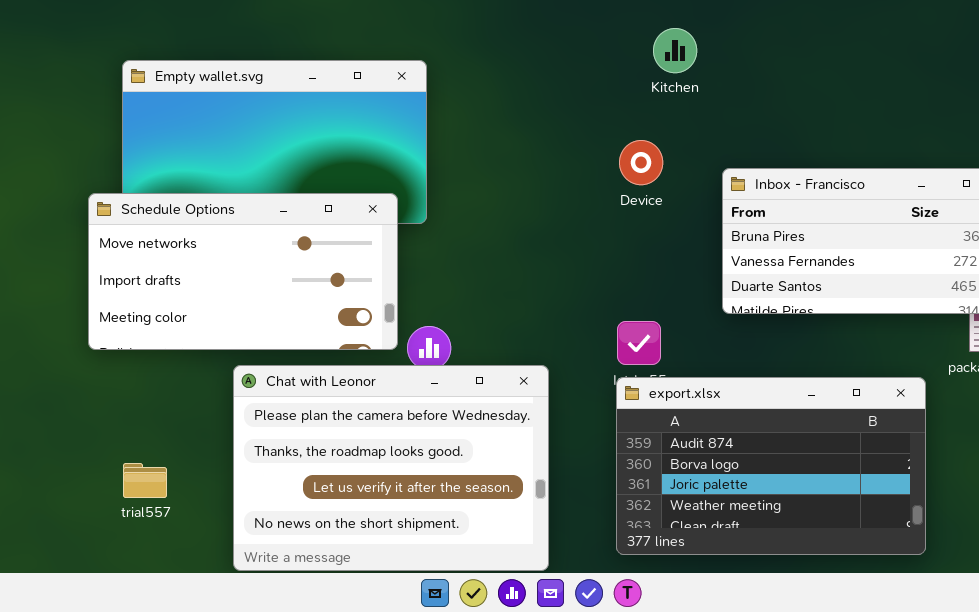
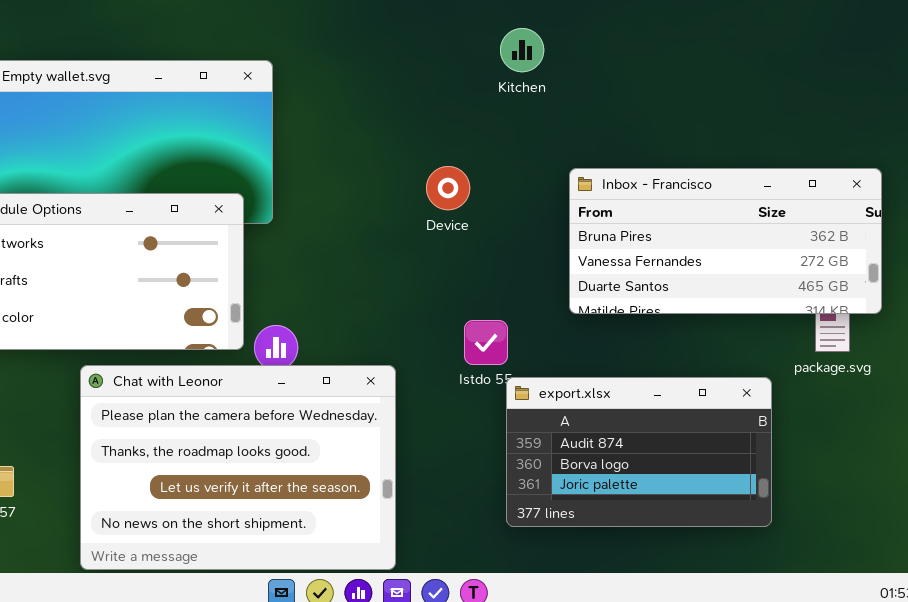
Device: [619,140,663,185] -> [426,166,470,210], moved
export.xlsx: [616,377,926,555] -> [506,377,772,527], resized

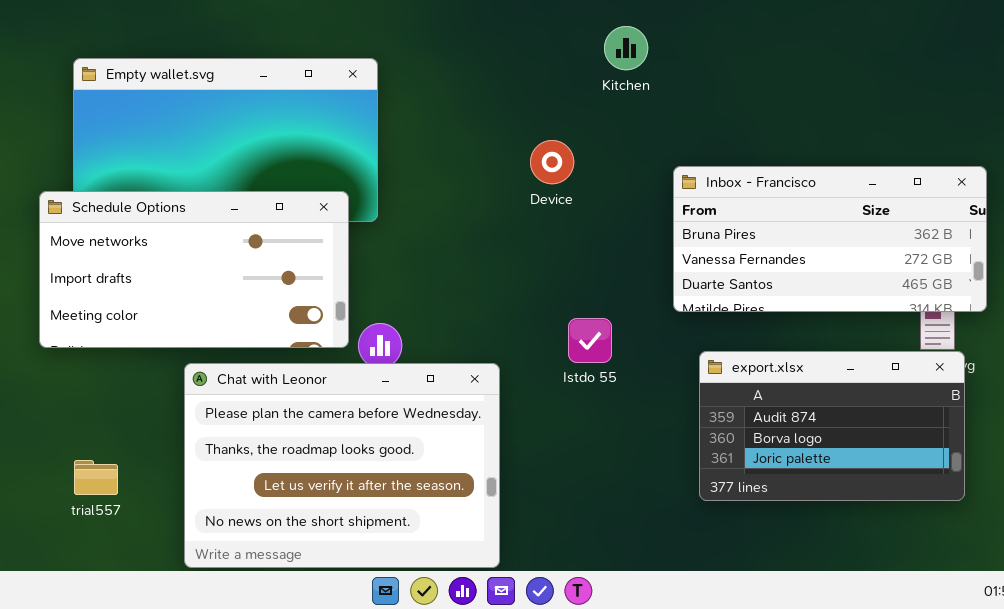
Device: [426,166,470,210] -> [530,140,574,184], moved
export.xlsx: [506,377,772,527] -> [699,351,965,501], moved

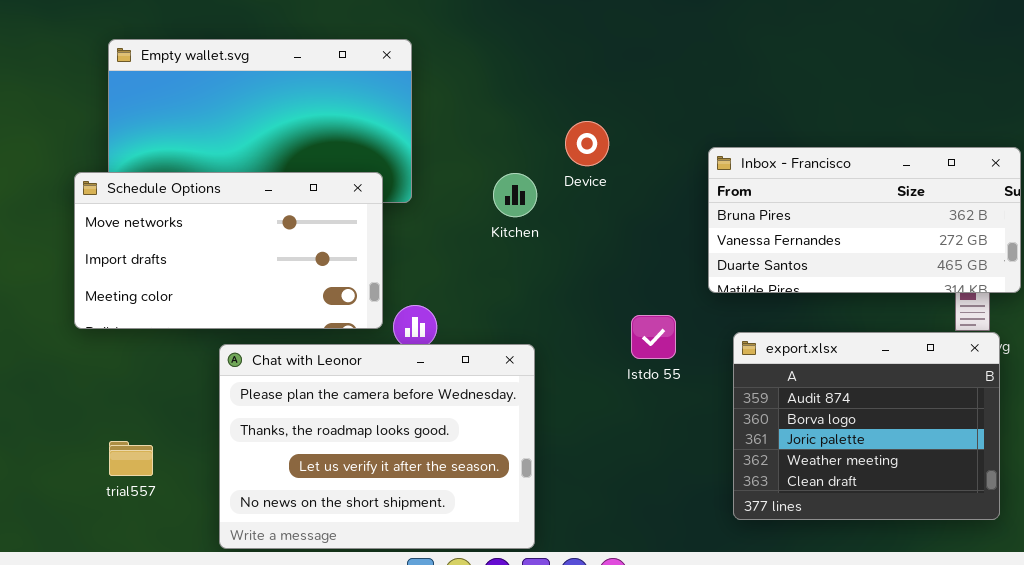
Kitchen: [604,26,648,70] -> [493,173,537,217], moved
Istdo 55: [568,318,612,363] -> [631,315,676,359], moved
export.xlsx: [699,351,965,501] -> [733,332,1000,520], resized

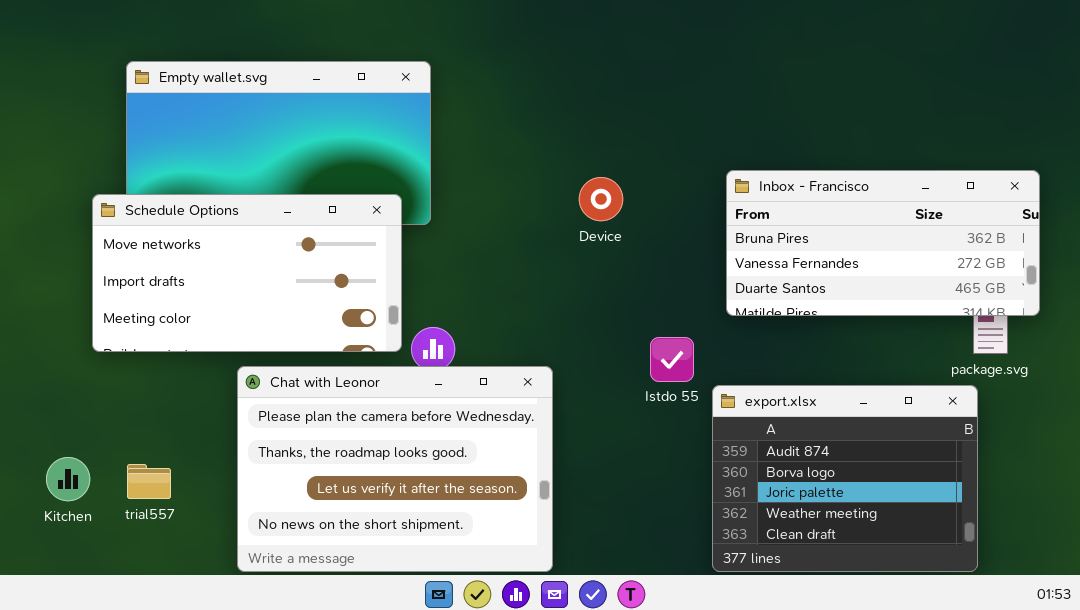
Device: [565,121,609,166] -> [579,177,623,221], moved
Kitchen: [493,173,537,217] -> [46,457,90,501], moved
export.xlsx: [733,332,1000,520] -> [712,385,978,572], moved

